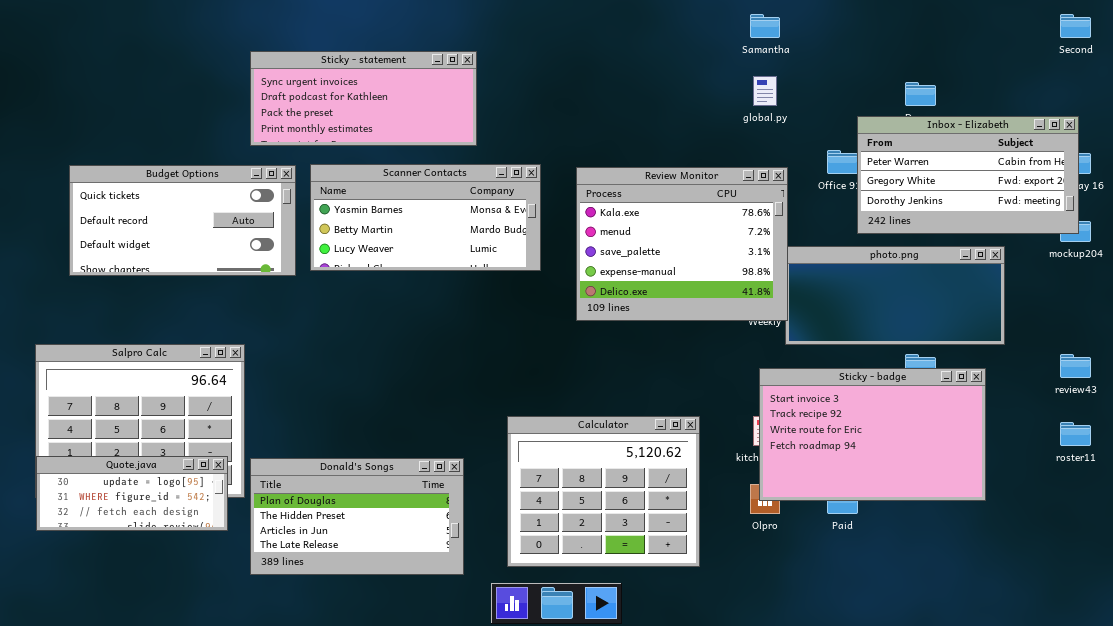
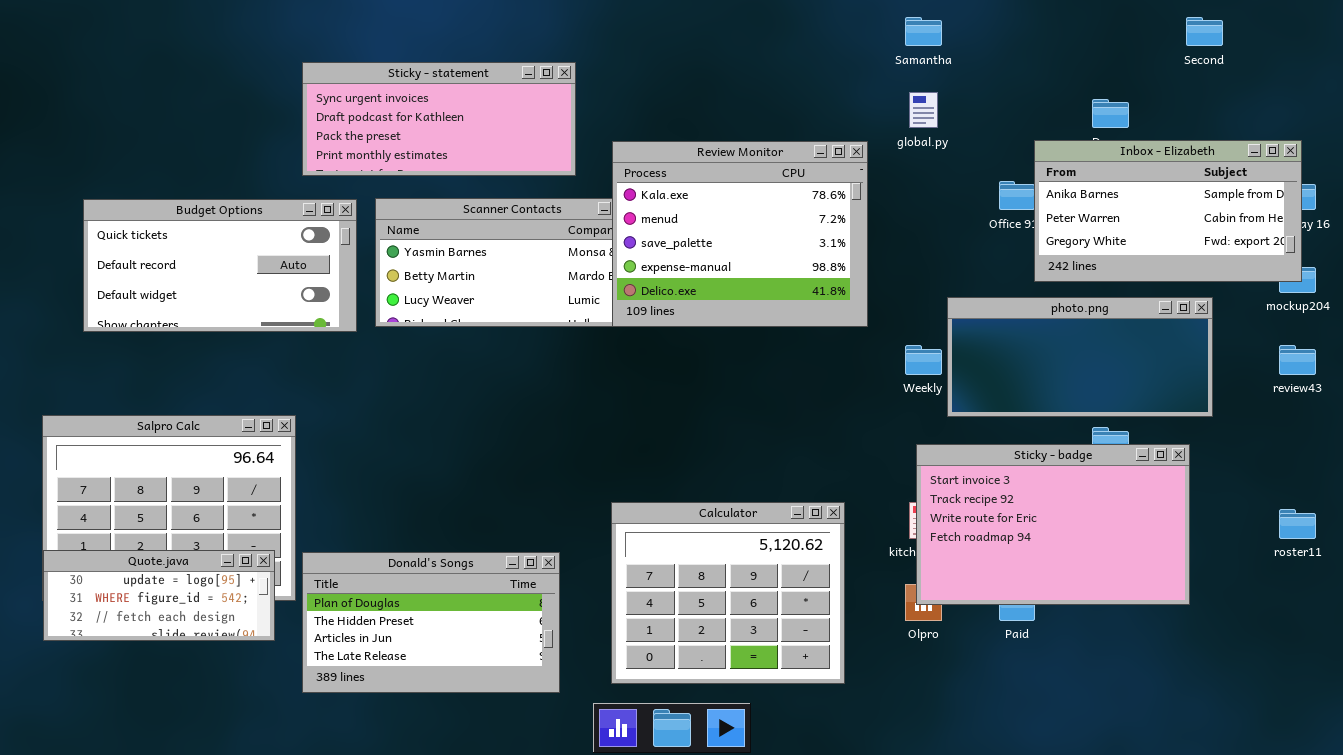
Second: [1060,14,1091,38] -> [1186,17,1223,46], moved
Inbox - Elizabeth: [857,116,1079,234] -> [1034,140,1302,282], scrolled up 1 row
Review Monitor: [576,167,788,321] -> [612,141,868,327], moved
review43: [1060,354,1091,378] -> [1279,345,1316,375], moved

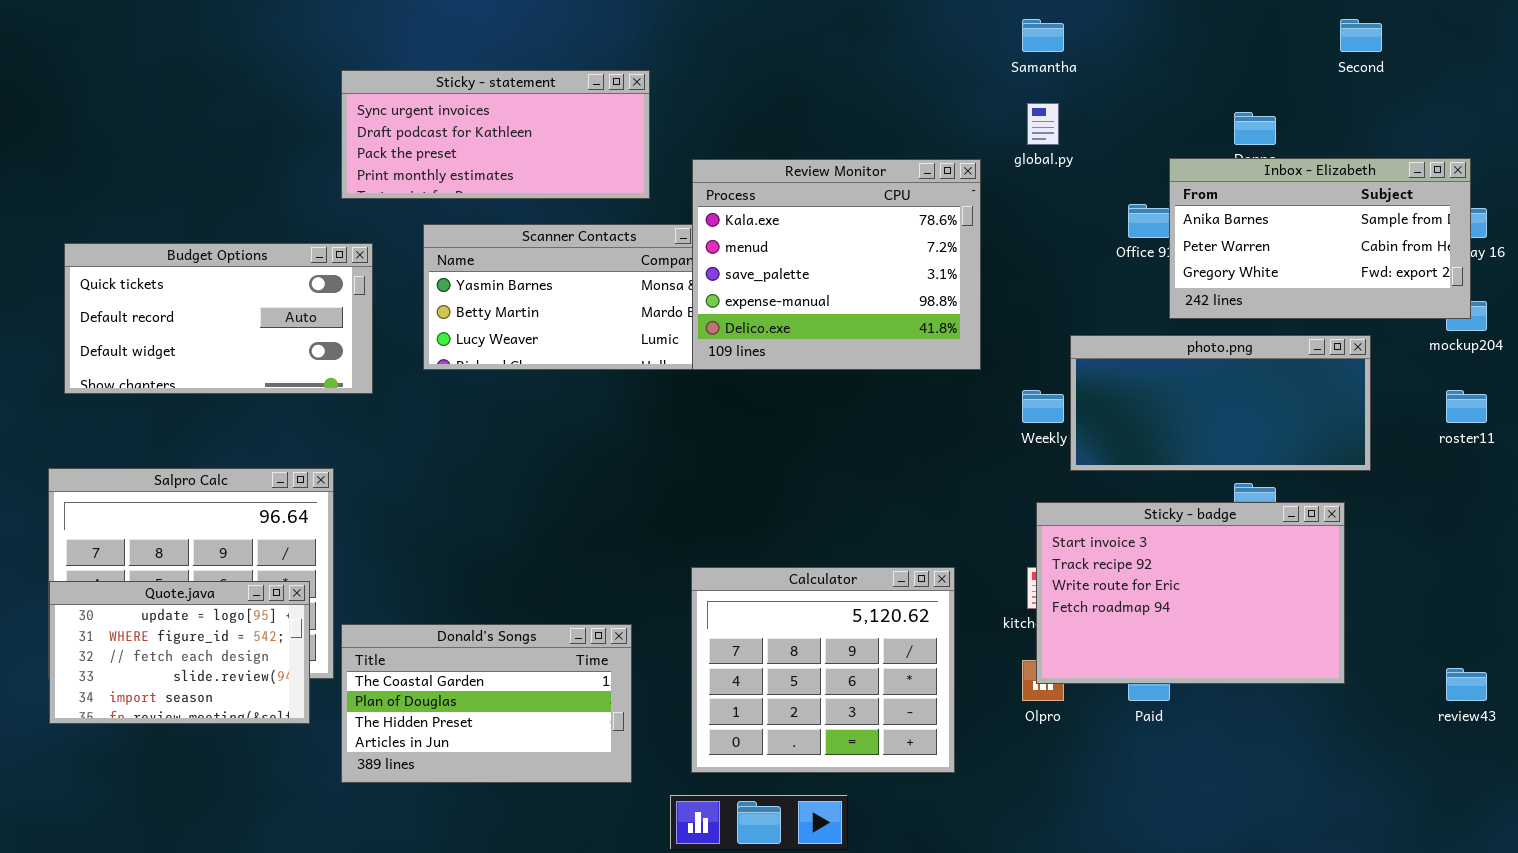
Budget Options: [83,199,357,332] -> [64,243,373,394], moved
review43: [1279,345,1316,375] -> [1446,668,1487,701], moved
roster11: [1279,509,1316,539] -> [1446,390,1487,423], moved
Quote.java: [43,550,275,641] -> [49,581,310,724], resized
Donald's Songs: [302,552,560,693] -> [341,624,632,783], scrolled up 1 row

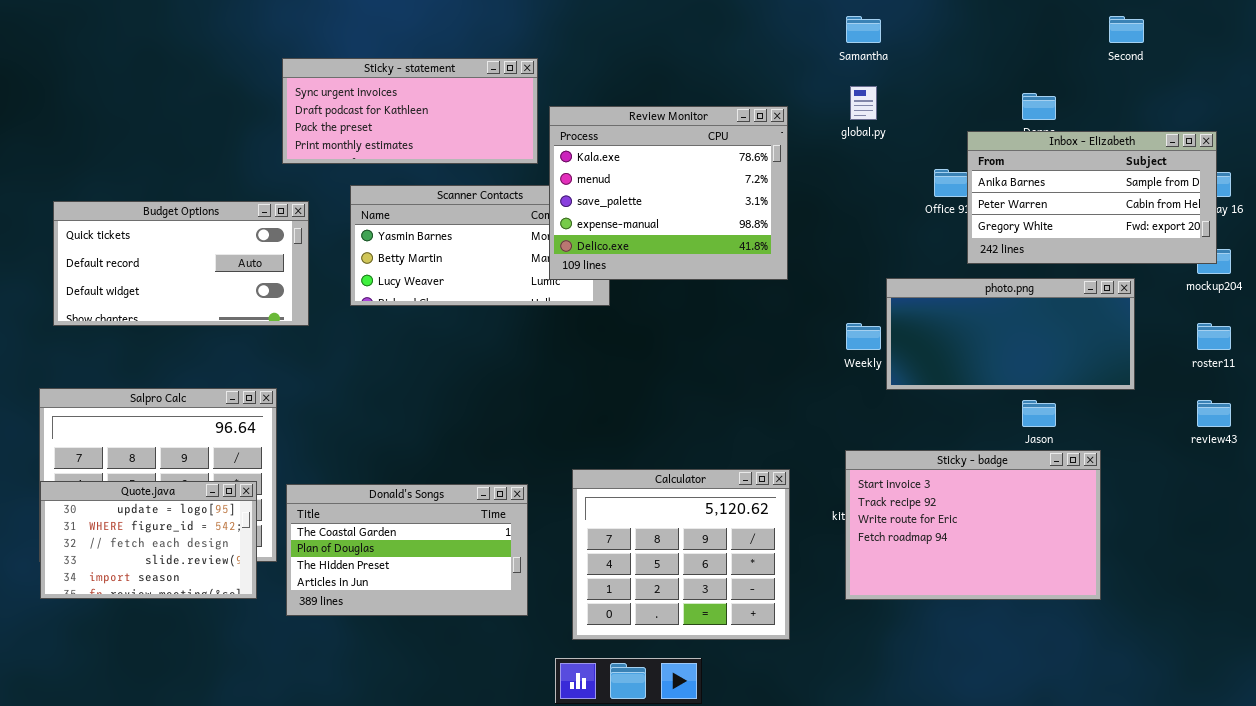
Review Monitor: [692,159,981,370] -> [549,106,788,280], moved
Sticky - badge: [1036,502,1345,684] -> [845,450,1101,600], moved
Donald's Songs: [341,624,632,783] -> [286,484,528,616], moved
review43: [1446,668,1487,701] -> [1197,400,1231,427], moved

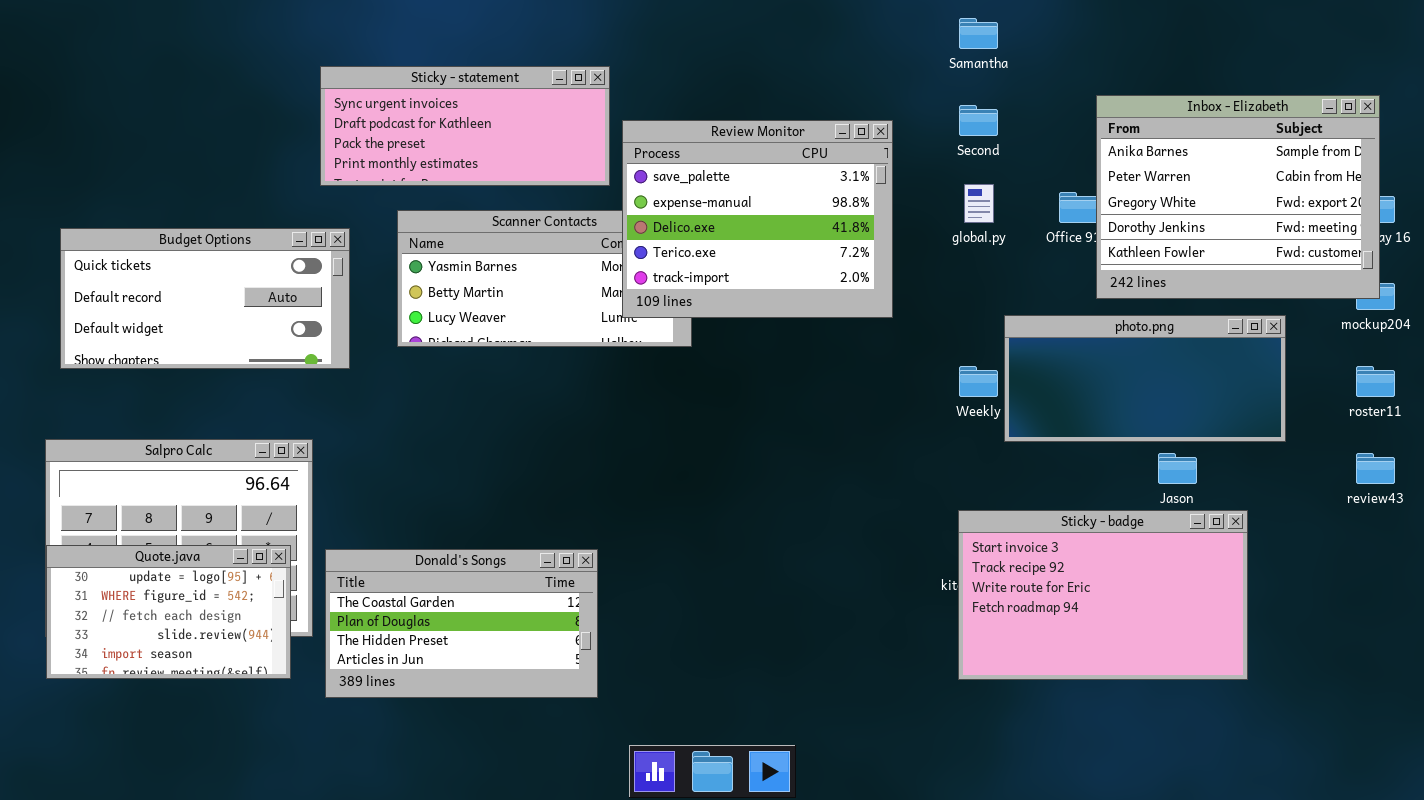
Second: [1109,16,1144,43] -> [959,105,998,136], moved
global.py: [850,86,877,120] -> [964,184,994,223], moved
Review Monitor: [549,106,788,280] -> [622,120,893,318], scrolled down 2 rows
Inbox - Elizabeth: [967,131,1217,264] -> [1096,95,1380,299], resized
Calculator: [572,469,790,640] -> none, closed

